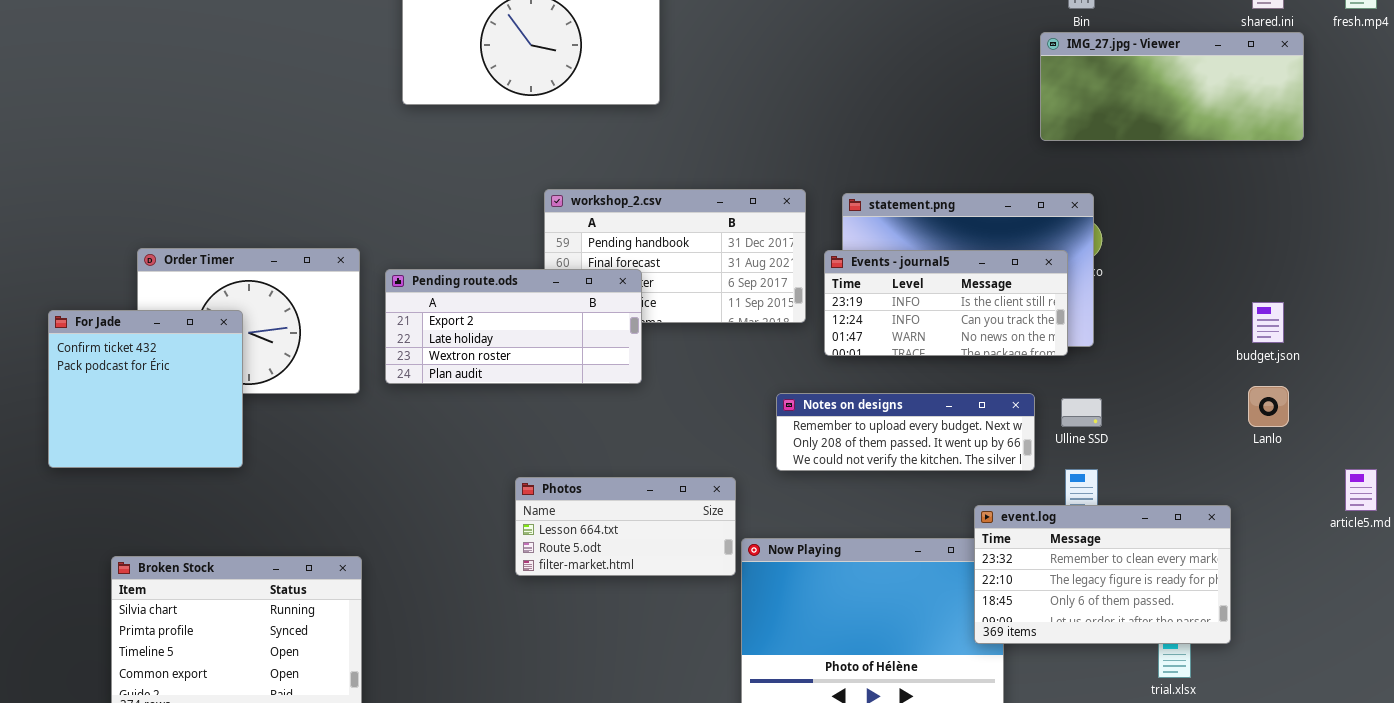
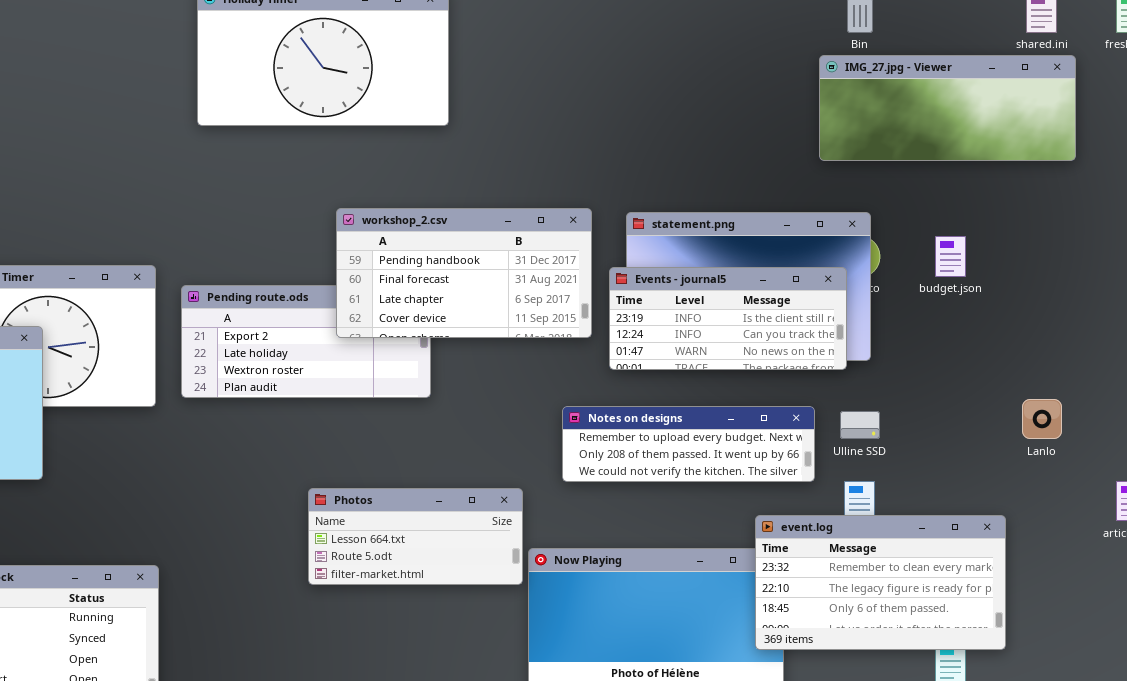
workshop_2.csv: [544,189,806,323] -> [336,208,592,338], raised
budget.json: [1252,302,1284,343] -> [935,236,966,277], moved

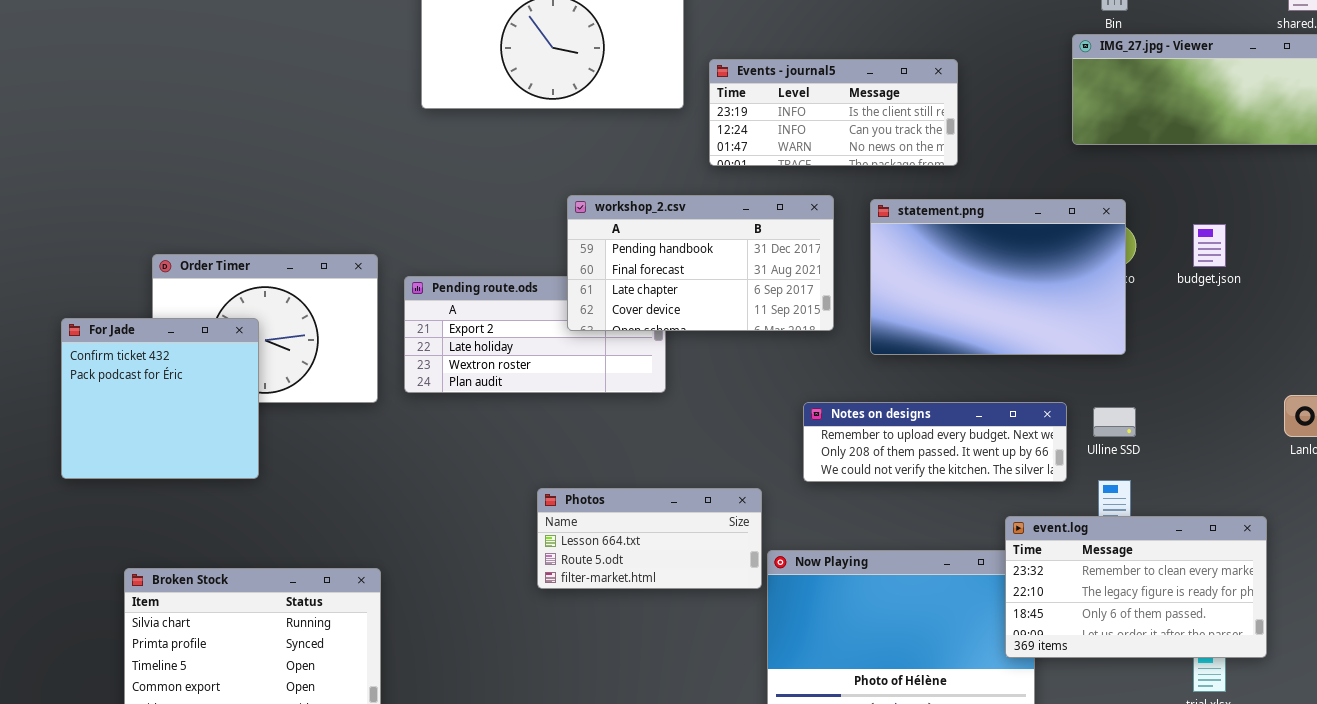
Events - journal5: [609,267,847,370] -> [709,59,958,166], moved

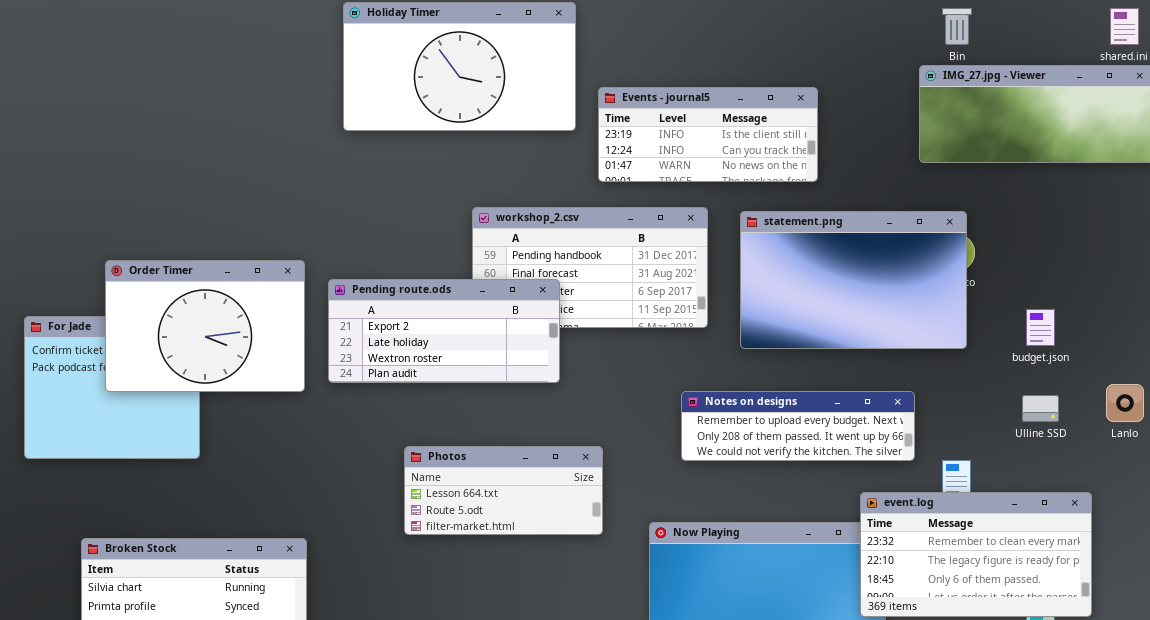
budget.json: [1193,224,1226,267] -> [1026,309,1055,346], moved
Order Timer: [152,254,378,403] -> [105,260,305,392], raised
Pending route.ods: [404,276,666,393] -> [328,279,560,383], raised
Ulline SSD: [1093,407,1136,437] -> [1022,395,1059,422], moved
Photos: [537,488,762,589] -> [404,446,603,535], moved

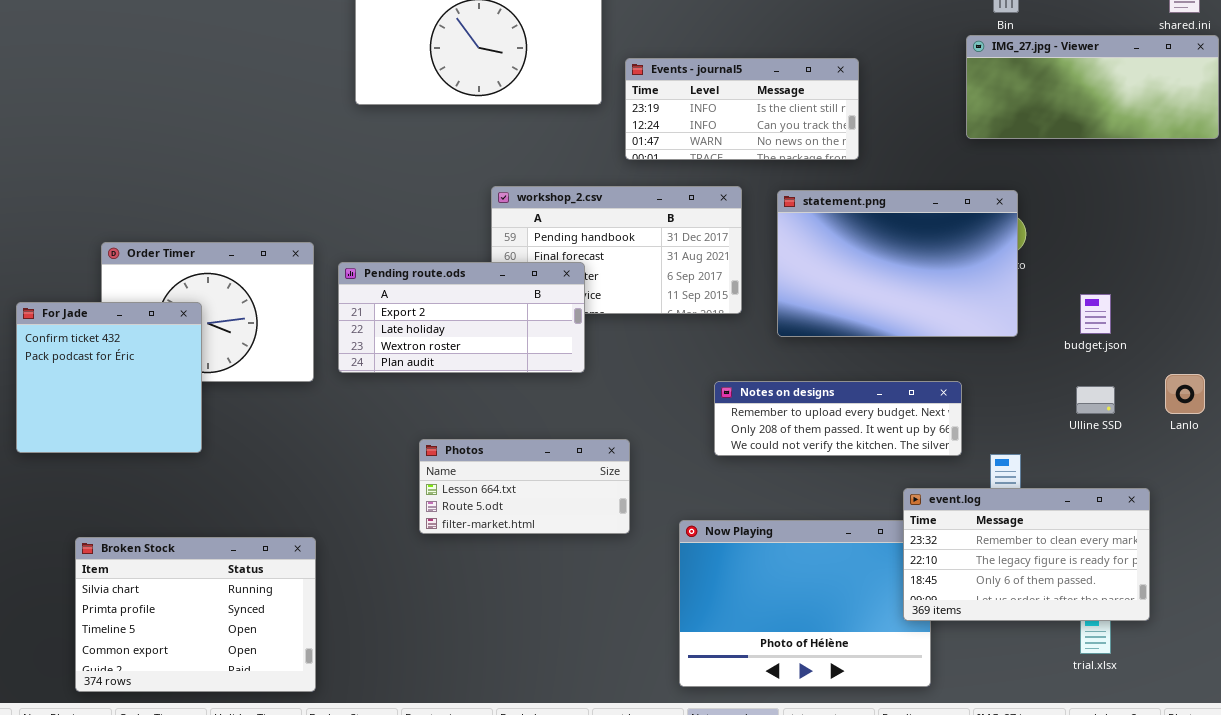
For Jade: [24,316,200,459] -> [16,302,202,453], raised

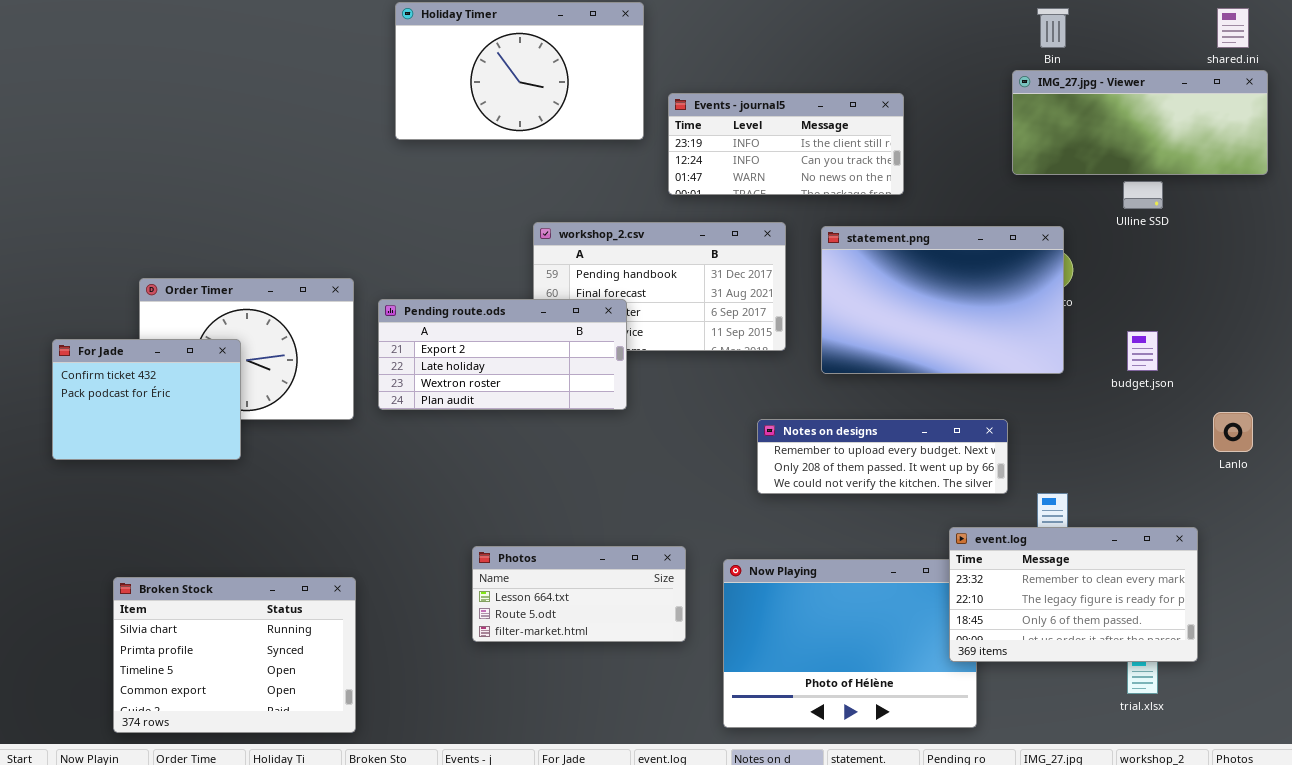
For Jade: [16,302,202,453] -> [52,339,241,460], resized
Ulline SSD: [1076,386,1115,414] -> [1123,181,1163,209], moved
Photos: [419,439,630,534] -> [472,546,686,642], moved

